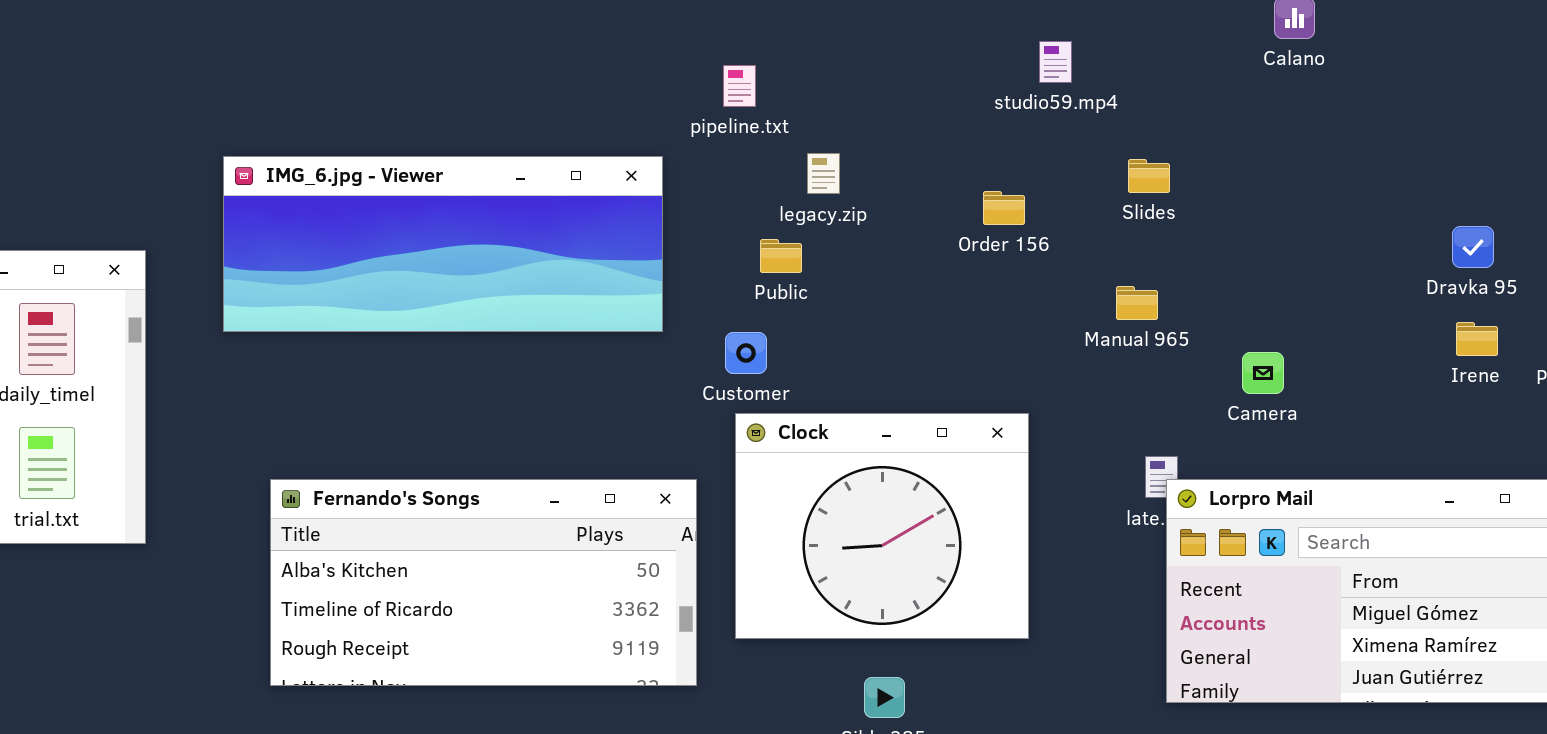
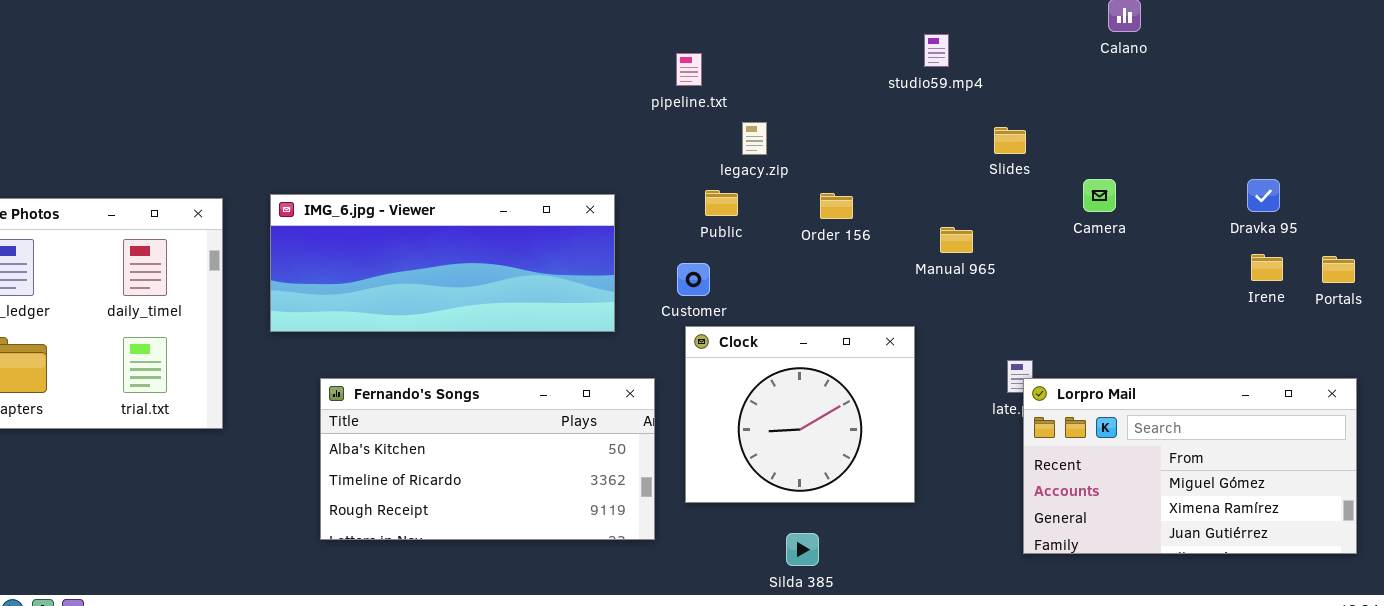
IMG_6.jpg - Viewer: [223,156,663,332] -> [270,194,615,332], moved
Order 156: [983,191,1025,225] -> [820,193,853,219], moved
Manual 965: [1116,286,1158,320] -> [940,227,973,253], moved
Camera: [1242,352,1284,394] -> [1083,179,1116,212], moved

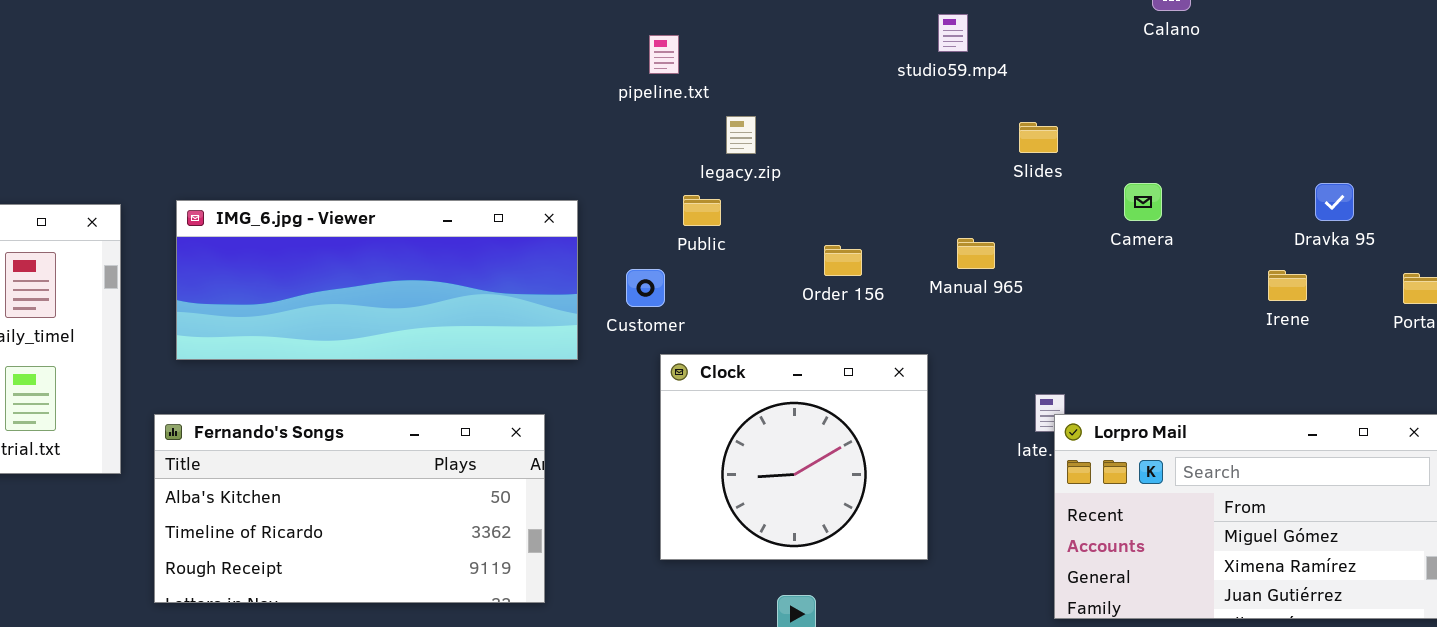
Order 156: [820,193,853,219] -> [824,245,862,276], moved
Irene: [1251,254,1283,281] -> [1268,270,1307,301], moved
Customer: [677,263,710,296] -> [626,269,665,307], moved
Fernando's Songs: [320,378,655,540] -> [154,414,545,603], moved

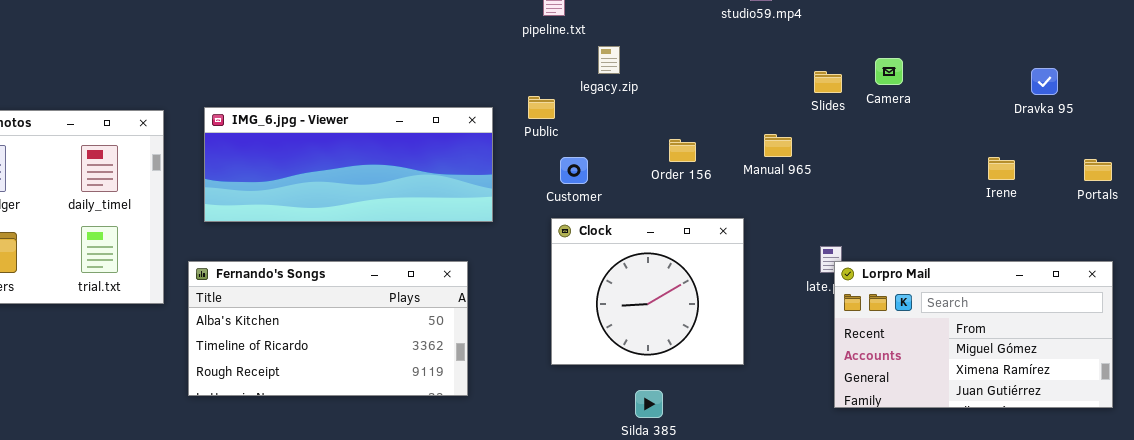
Slides: [1019,122,1058,153] -> [814,71,842,93], moved
Camera: [1124,183,1162,221] -> [875,58,903,85], moved
Dravka 95: [1315,183,1354,221] -> [1031,68,1058,95], moved
Public: [683,195,721,226] -> [528,96,555,119], moved
Customer: [626,269,665,307] -> [560,157,588,184], moved

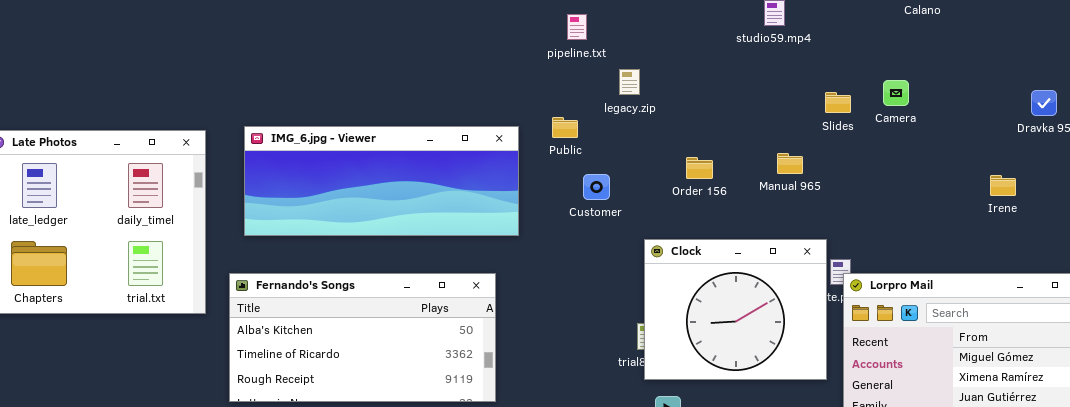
Clock: [551,218,744,365] -> [644,239,827,380], moved

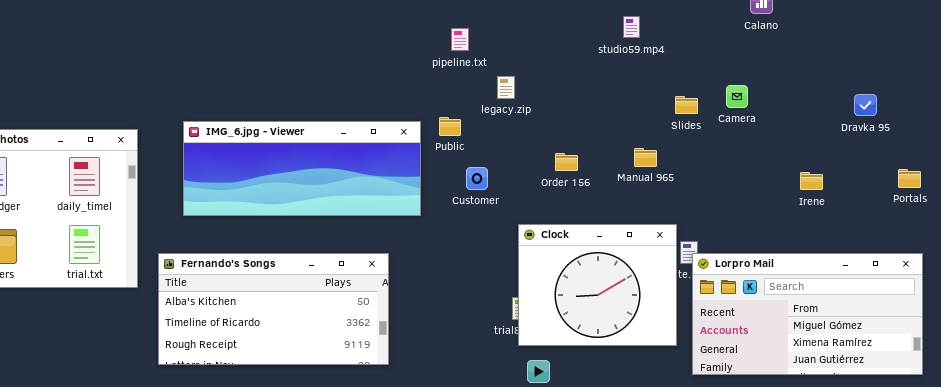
IMG_6.jpg - Viewer: [244,126,519,236] -> [183,121,421,216], moved
Irene: [990,175,1016,196] -> [800,172,823,190], moved

